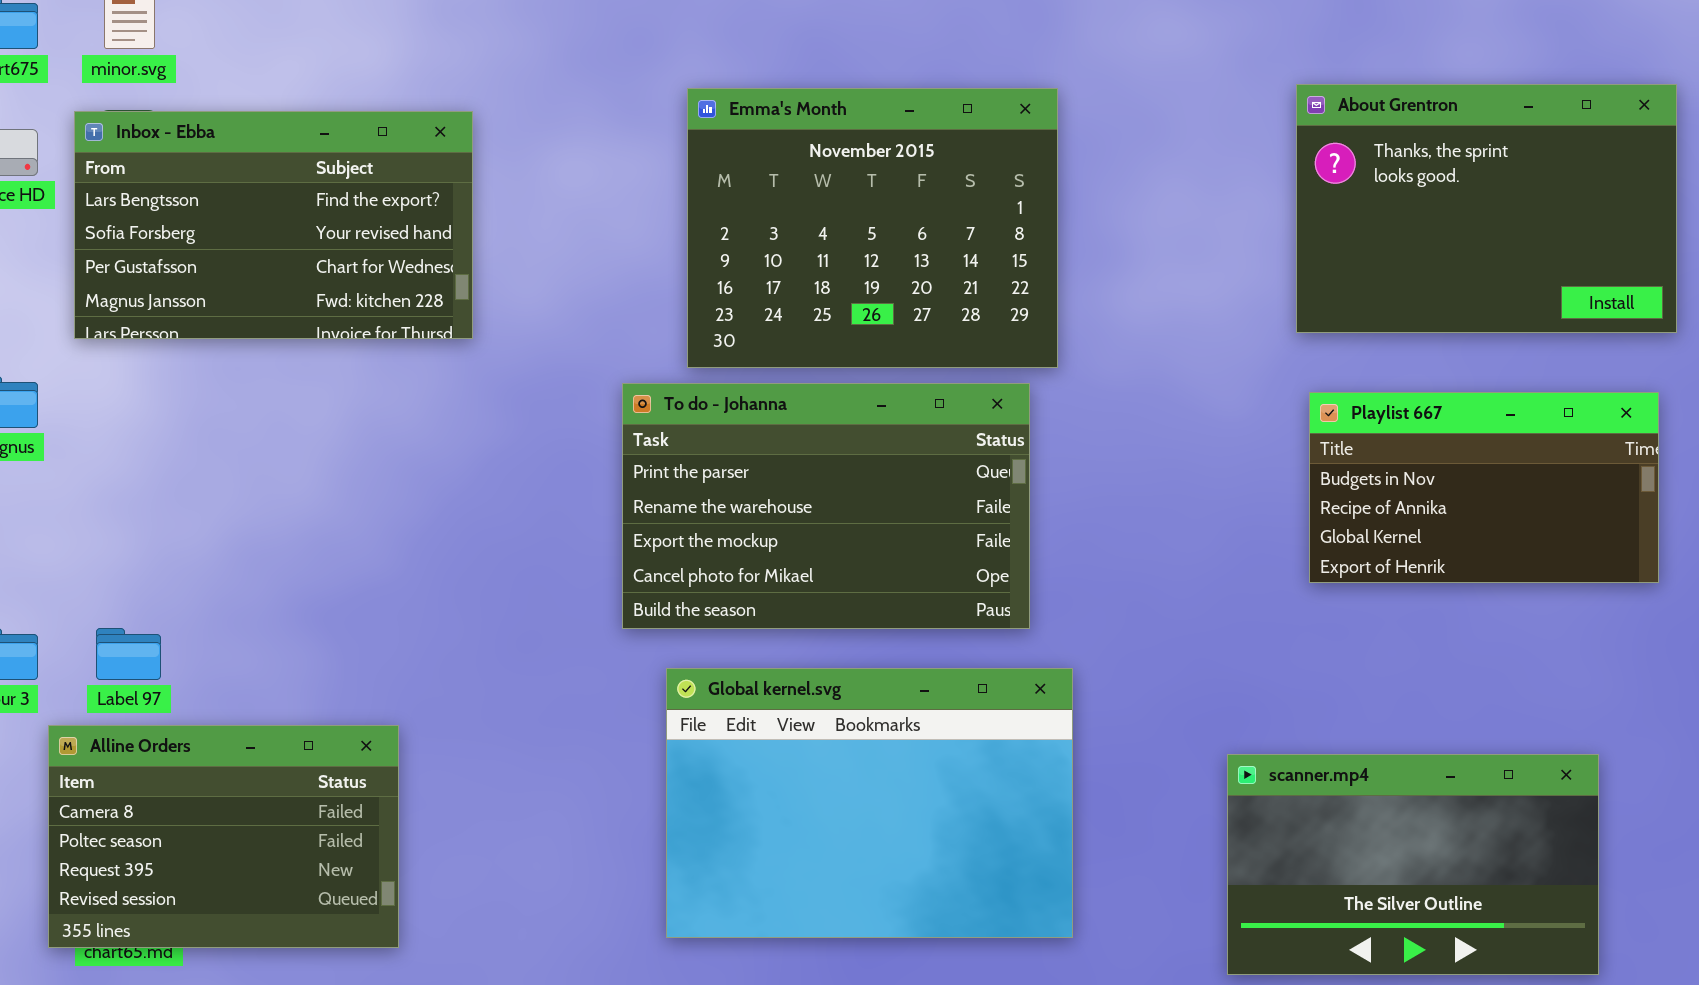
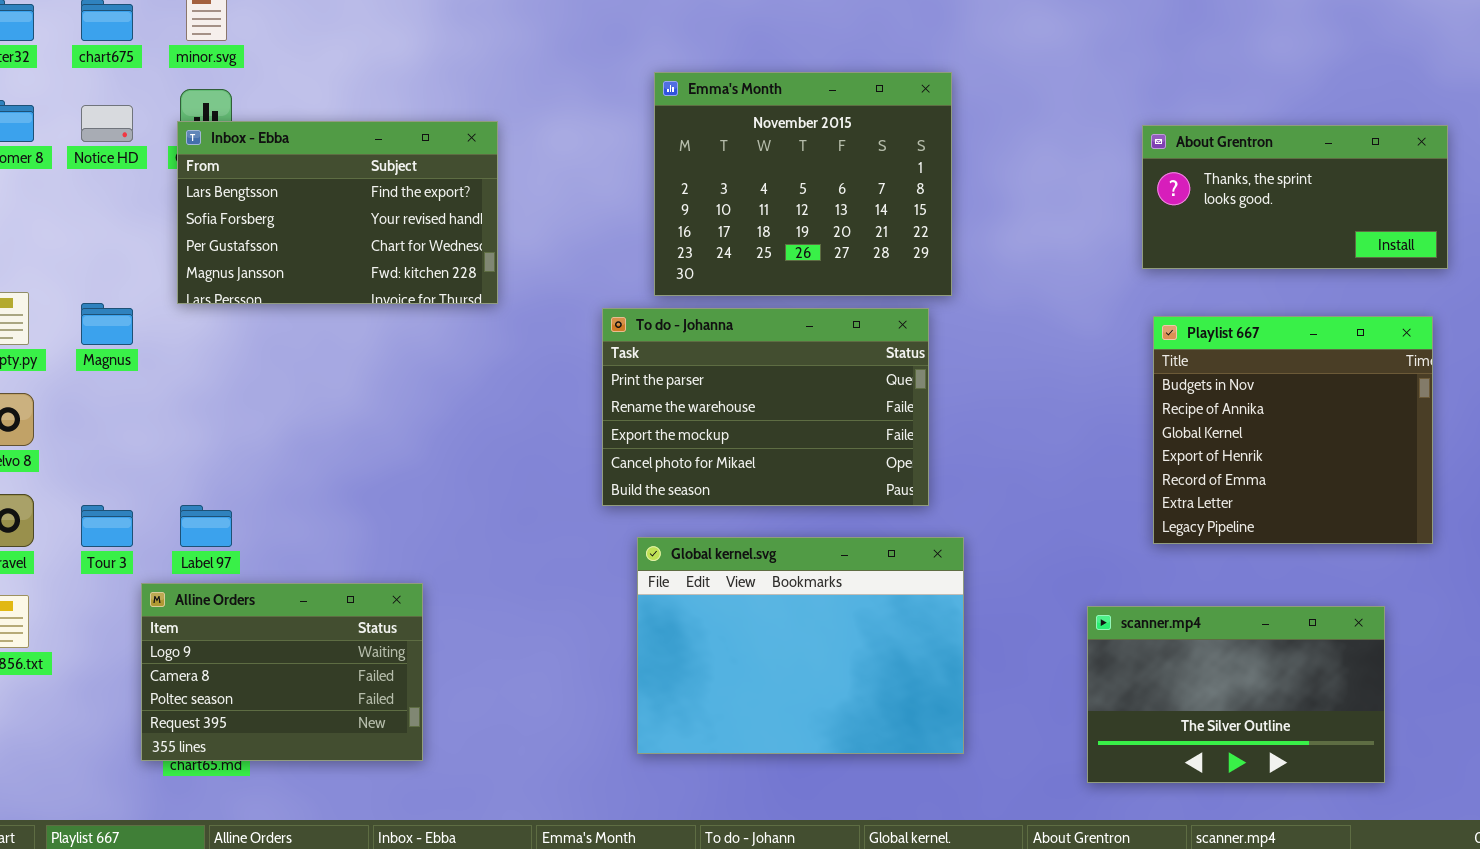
About Grentron: [1296,84,1677,333] -> [1142,125,1448,269], resized
Inbox - Ebba: [74,111,473,339] -> [177,121,498,304], moved
Playlist 667: [1309,392,1659,583] -> [1153,316,1433,544], resized
Alline Orders: [48,725,399,948] -> [141,583,423,761], scrolled up 1 row

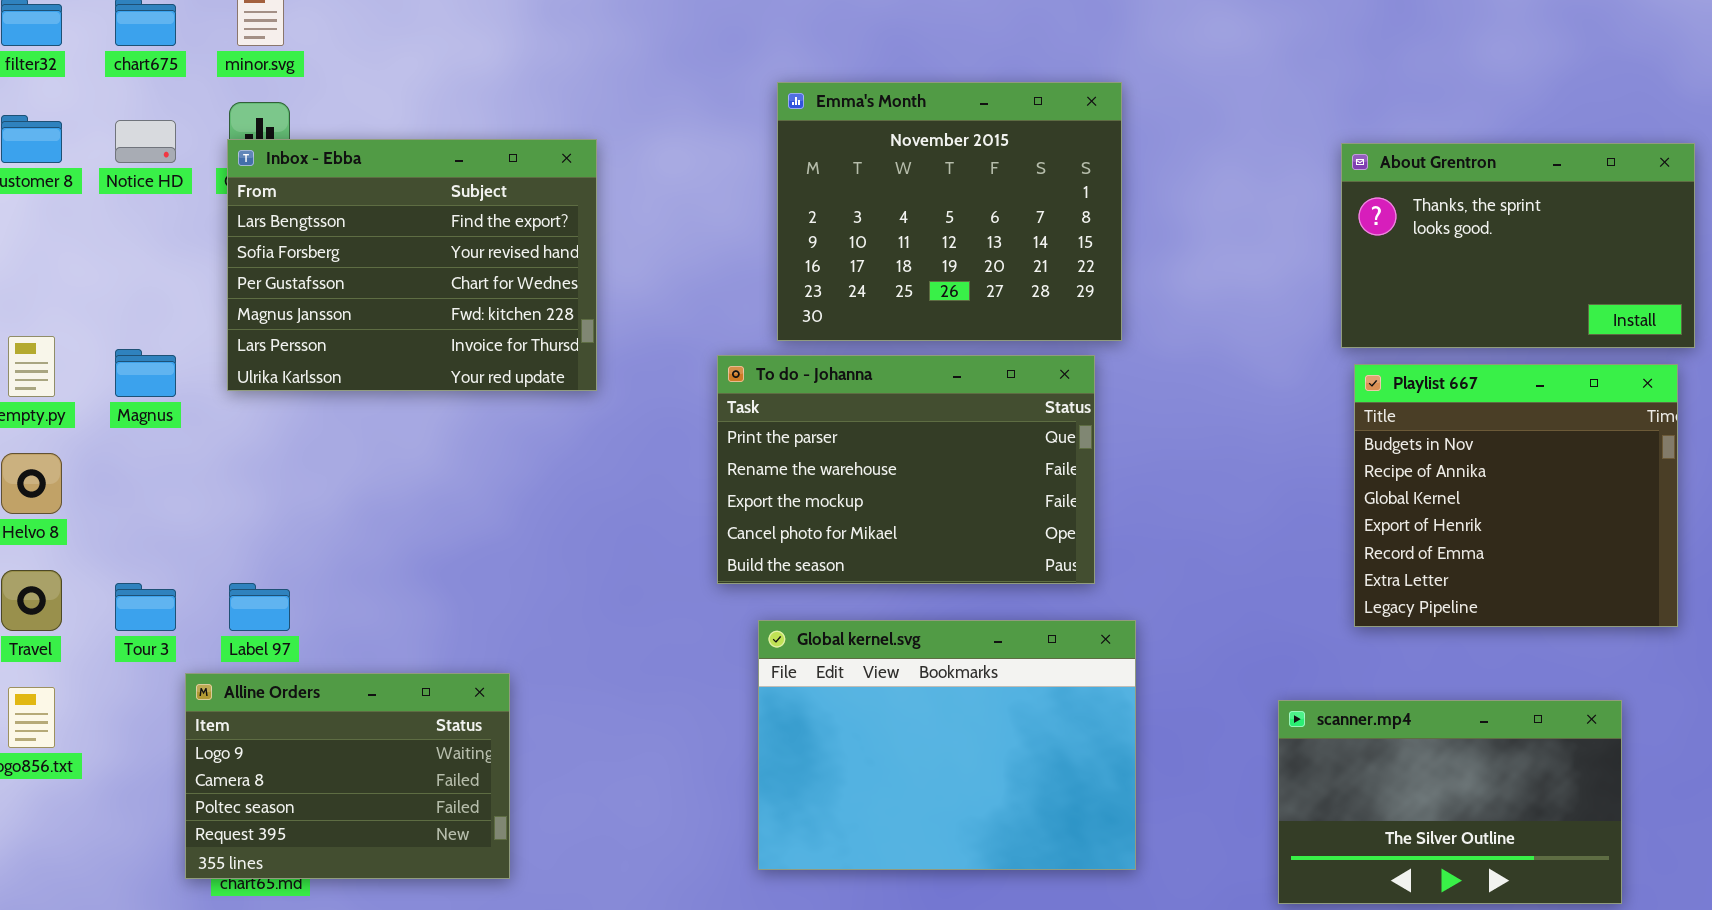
Inbox - Ebba: [177,121,498,304] -> [227,139,597,391], resized
About Grentron: [1142,125,1448,269] -> [1341,143,1695,348], resized

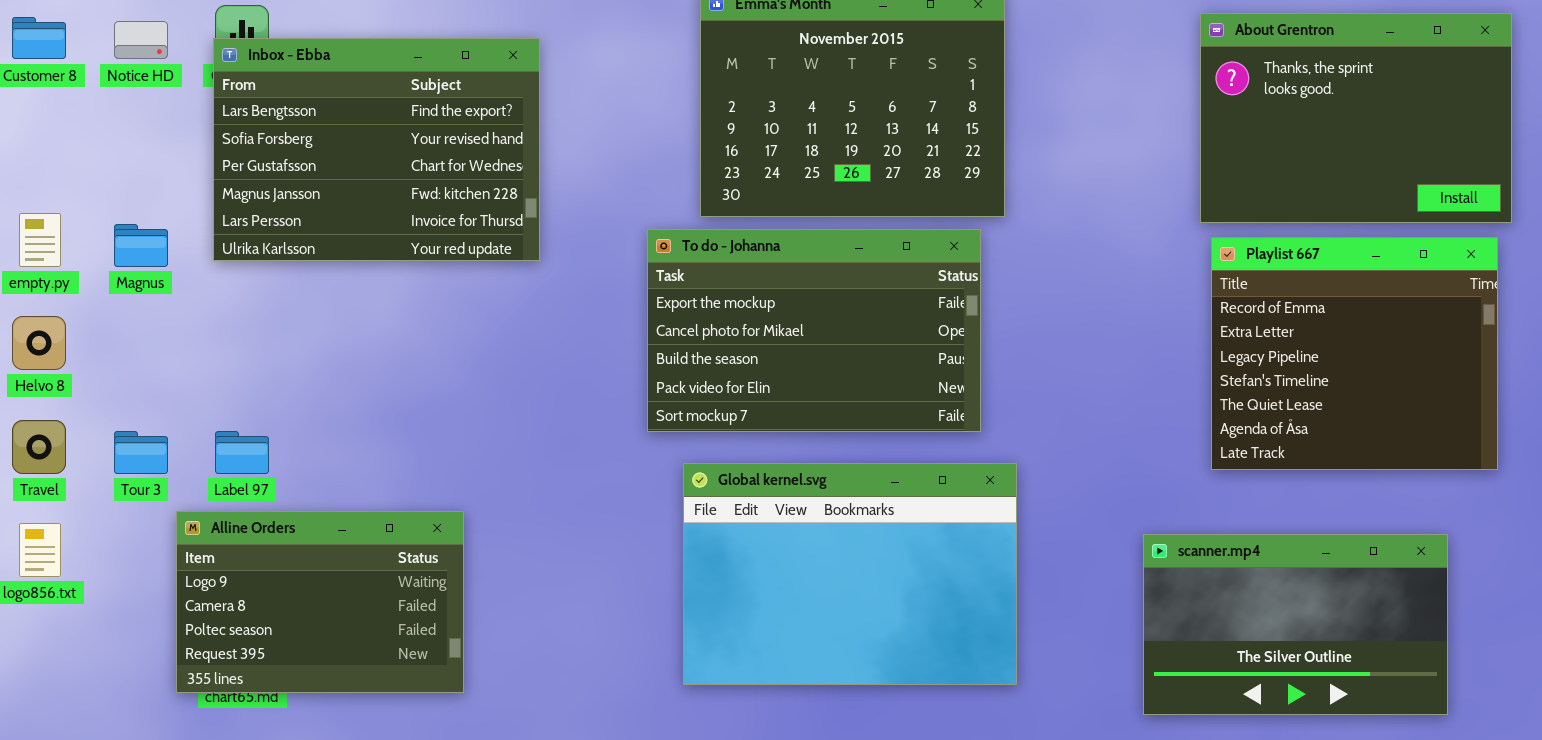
About Grentron: [1341,143,1695,348] -> [1200,13,1512,223], resized
To do - Johanna: [717,355,1095,584] -> [647,229,981,432], scrolled down 2 rows
Playlist 667: [1354,364,1678,627] -> [1211,237,1498,470], scrolled down 4 rows

